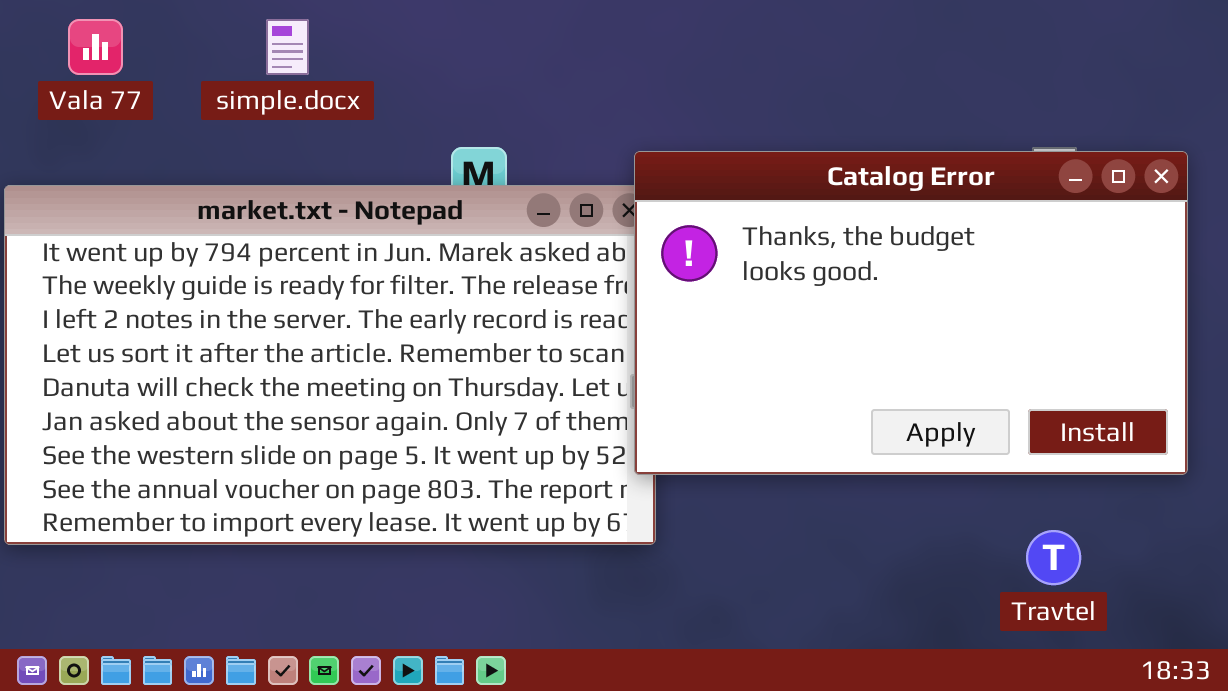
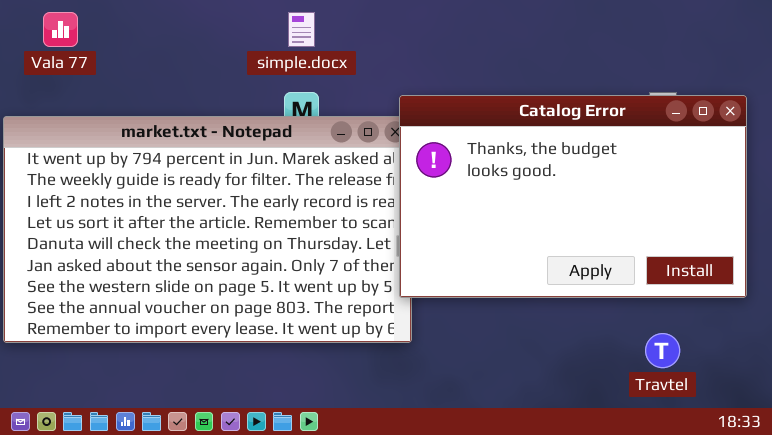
simple.docx: [266,19,309,75] -> [288,12,315,47], moved

